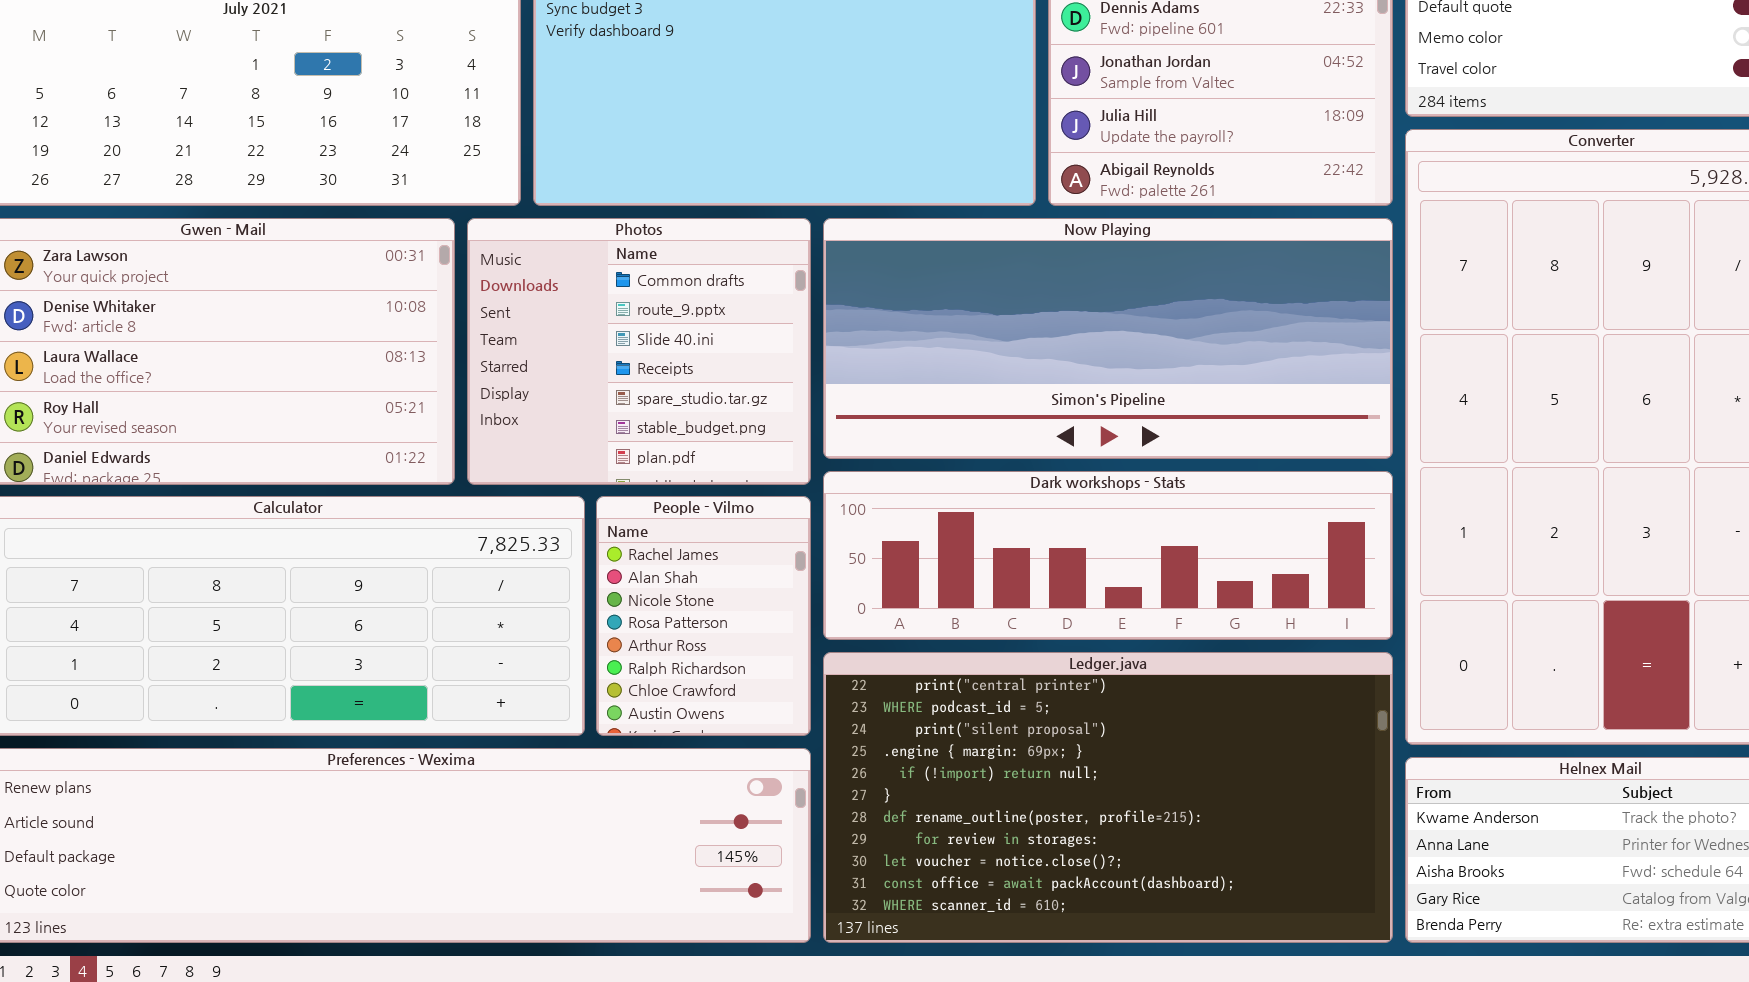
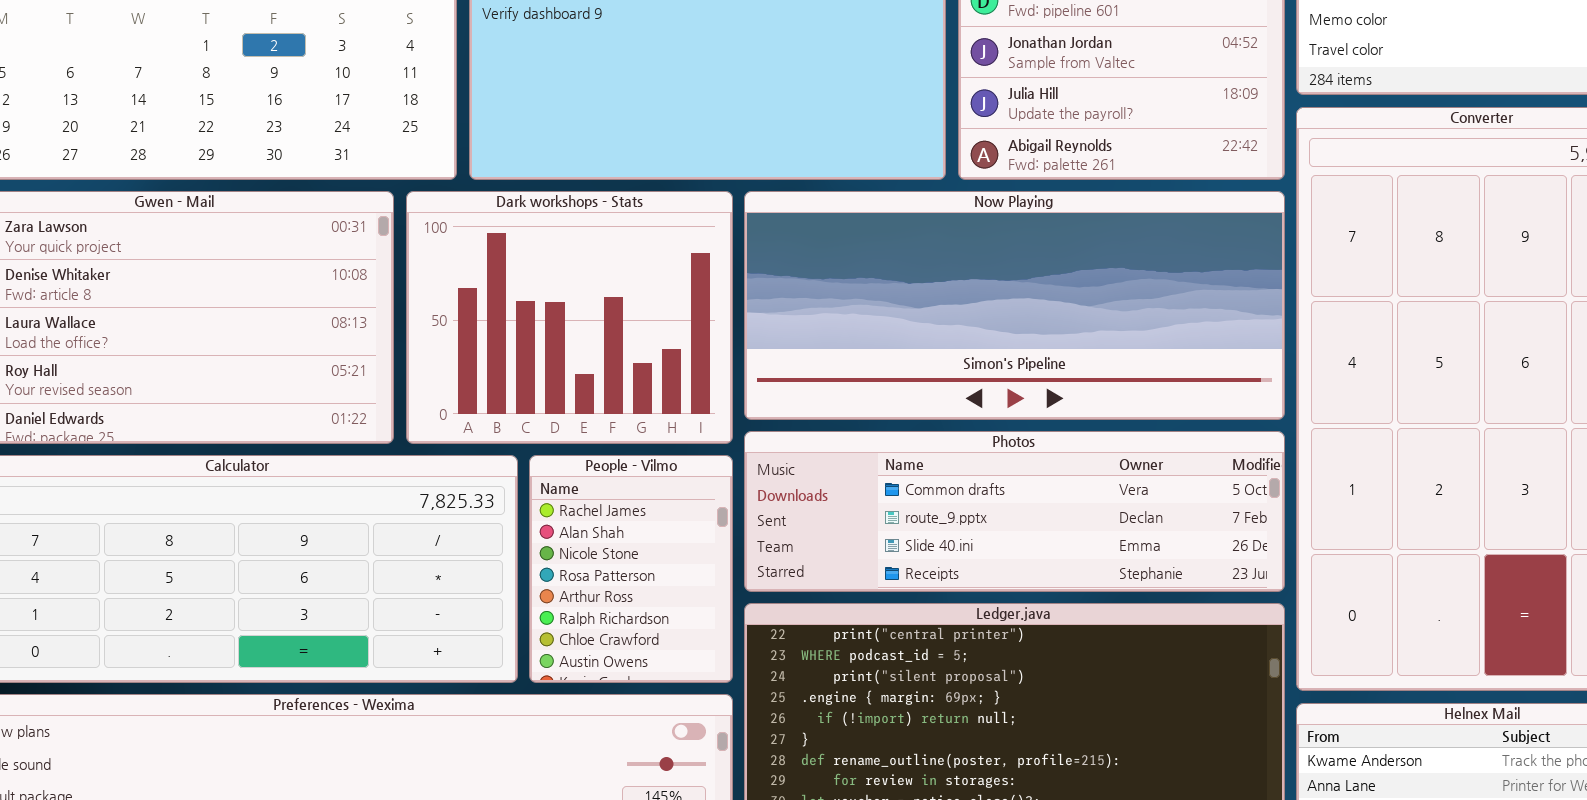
Photos: [467,218,811,485] -> [744,431,1285,592], moved, resized
Dark workshops - Stats: [823,471,1393,640] -> [406,191,733,444], moved, resized

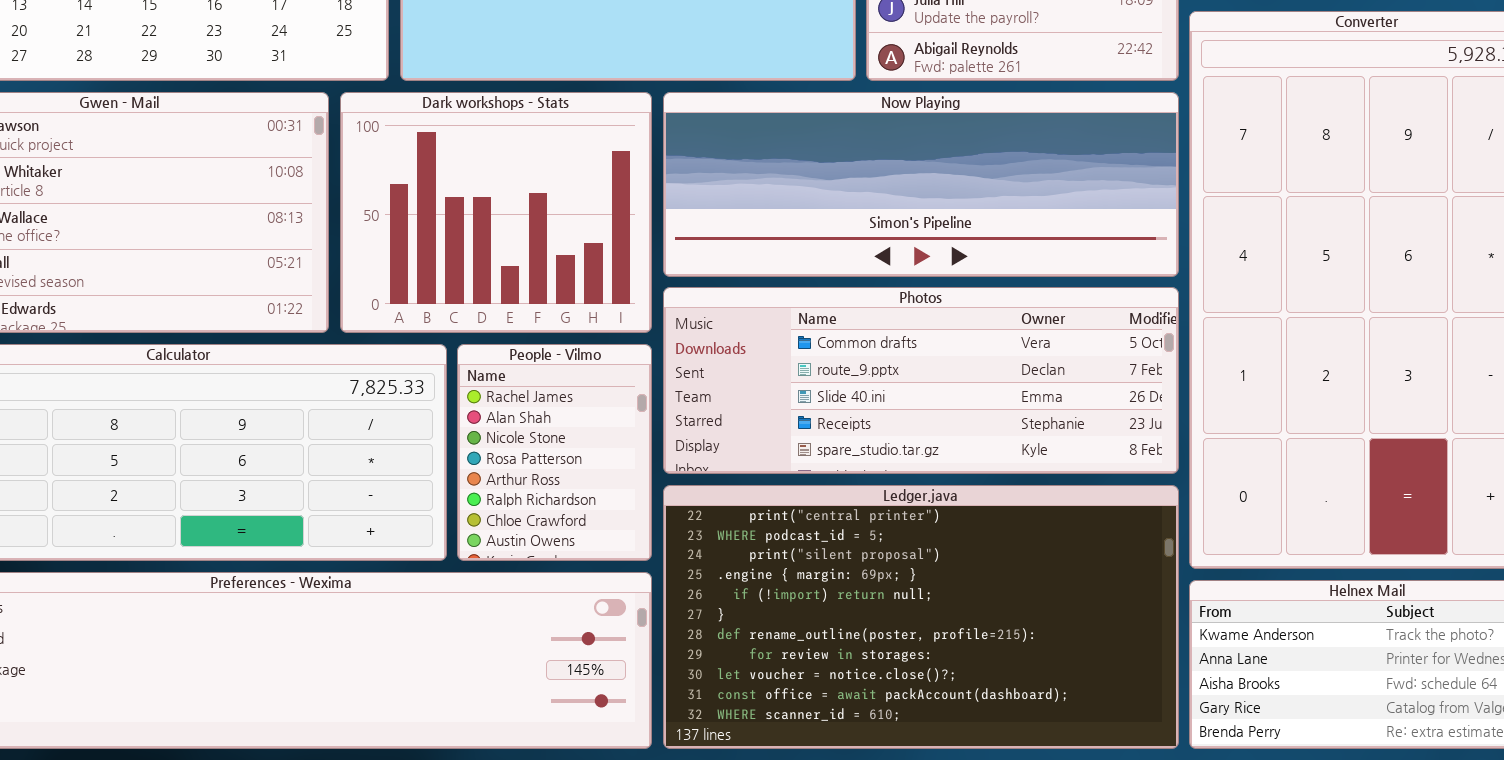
Now Playing: [744,191,1285,420] -> [663,92,1179,277], resized
Photos: [744,431,1285,592] -> [663,287,1179,474], resized

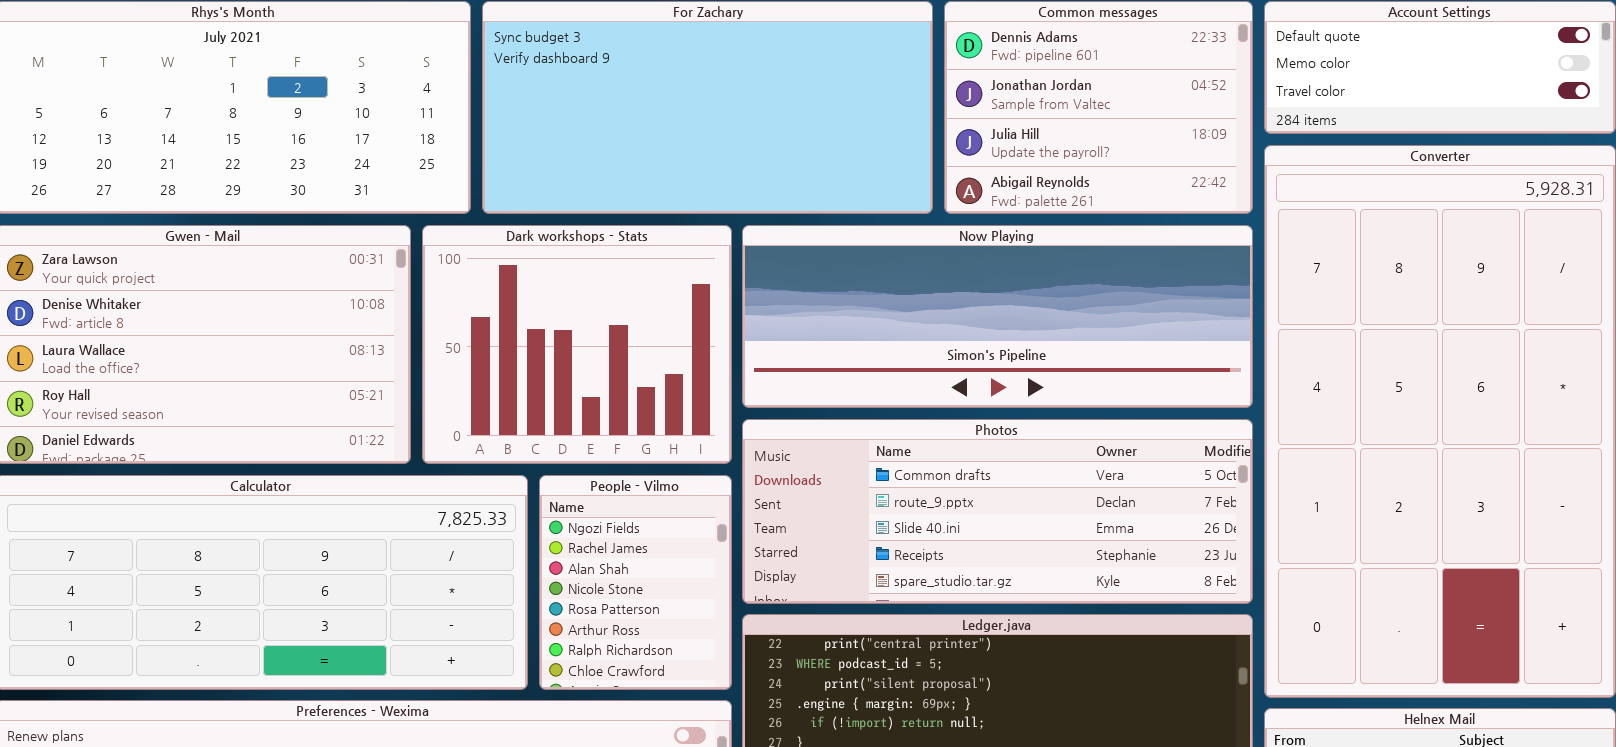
People - Vilmo: [457,344,652,561] -> [539,475,732,690], scrolled up 1 row

